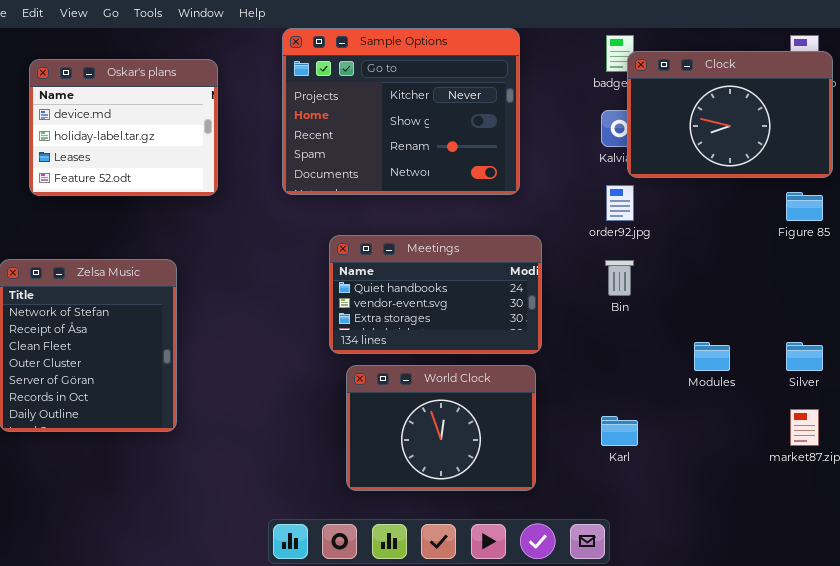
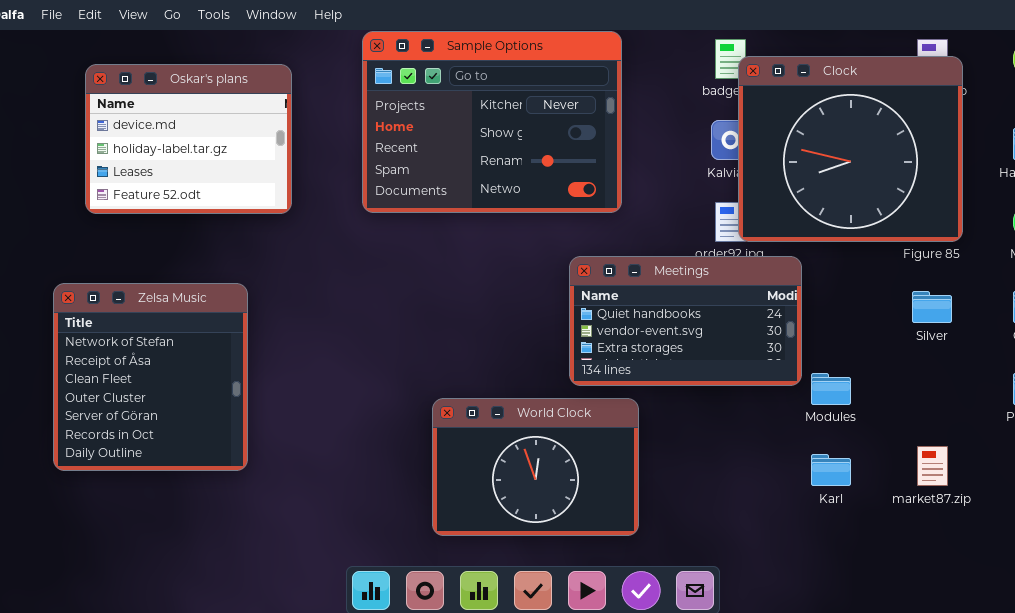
Clock: [627,51,833,178] -> [738,56,963,242], resized
Meetings: [329,235,542,354] -> [569,256,802,386], moved
Silver: [786,342,823,371] -> [912,291,952,323], moved
Karl: [601,416,638,446] -> [811,454,851,486], moved

